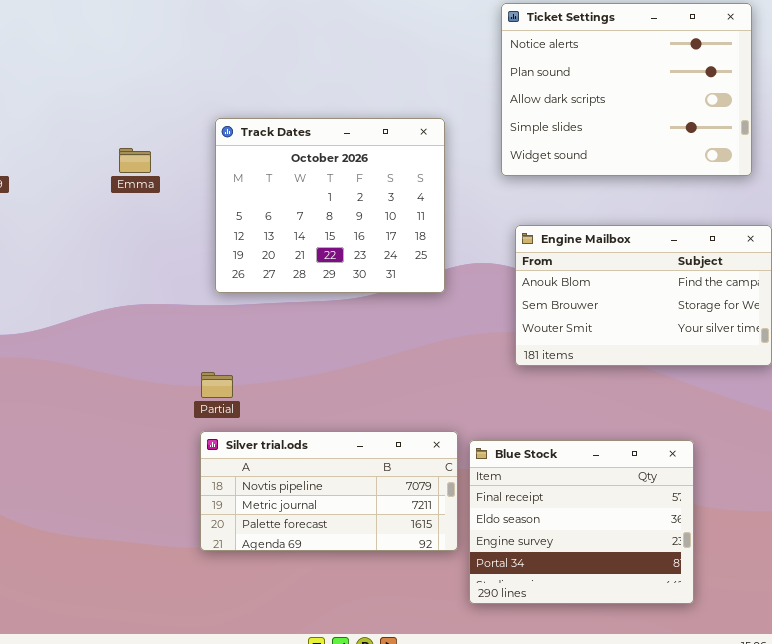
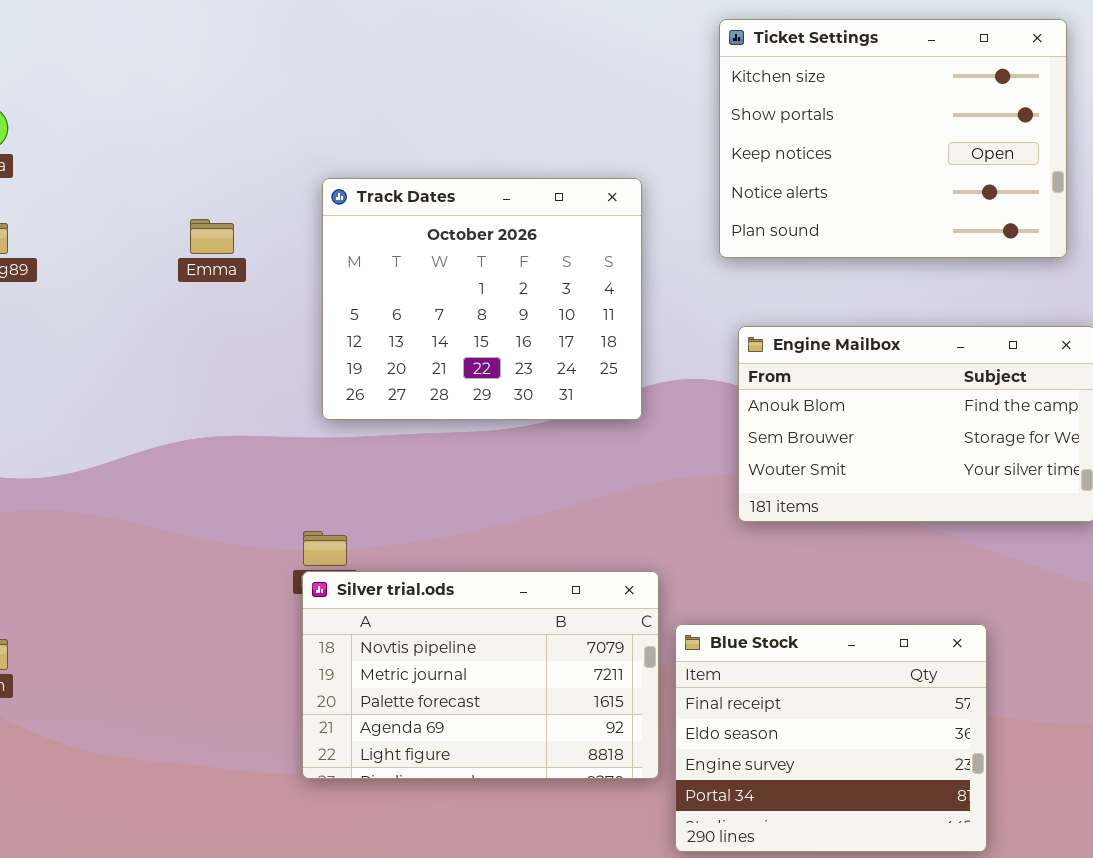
Ticket Settings: [501,3,752,176] -> [719,19,1067,258], scrolled up 3 rows
Silver trial.ods: [200,431,458,551] -> [302,571,659,779], resized

